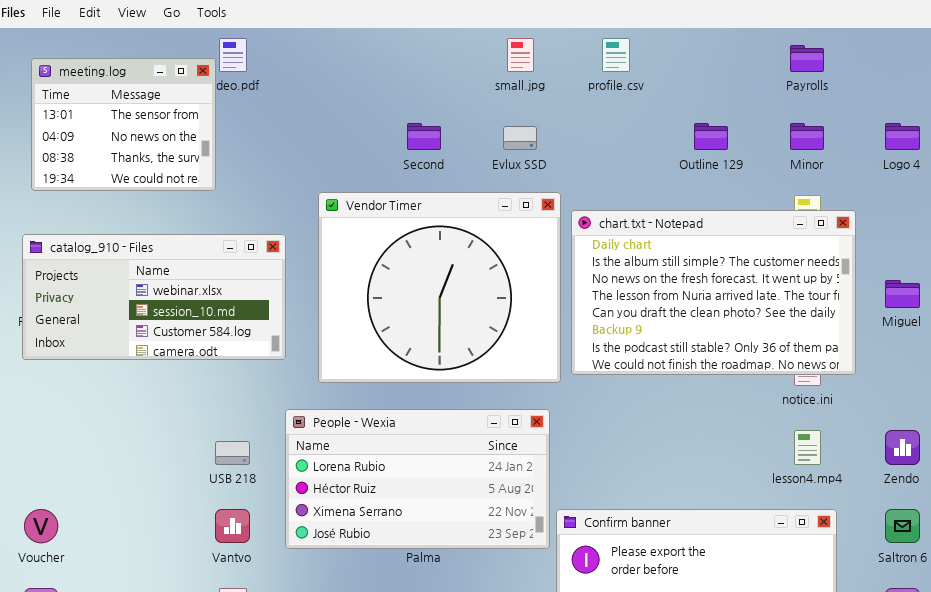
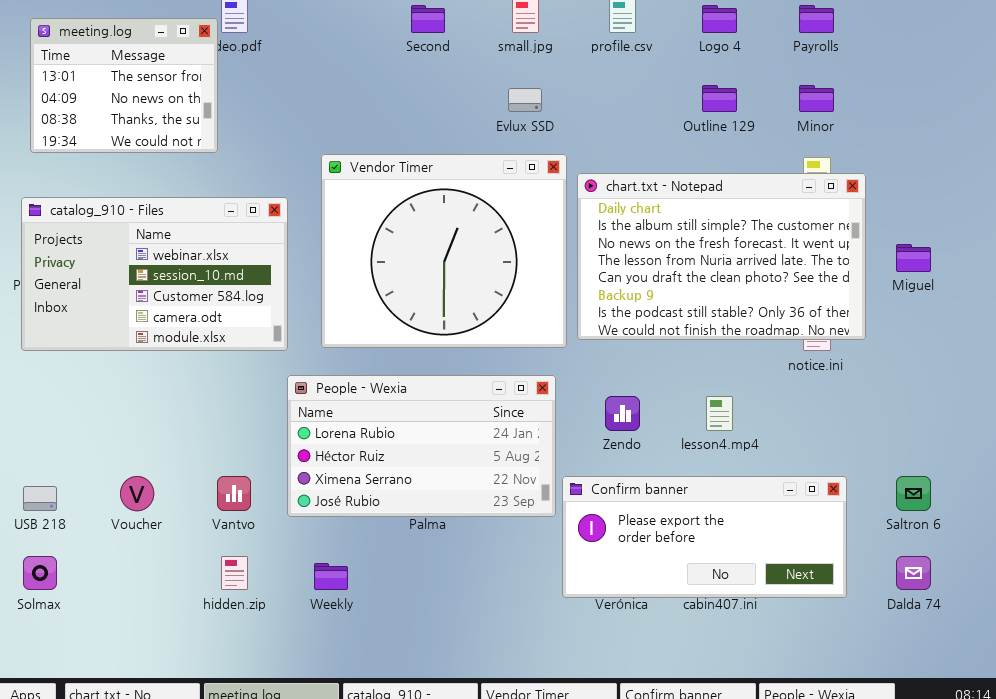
Second: [407,123,441,150] -> [411,5,445,33], moved
Logo 4: [885,123,920,150] -> [702,5,737,33], moved
catalog_910 - Files: [22,234,286,360] -> [21,197,288,351], resized
lesson4.mp4: [794,430,821,465] -> [706,396,733,431], moved
Zendo: [885,430,920,465] -> [605,396,640,431], moved
USB 218: [215,441,250,465] -> [23,486,57,511], moved
Voucher: [24,509,58,543] -> [120,476,154,511], moved

